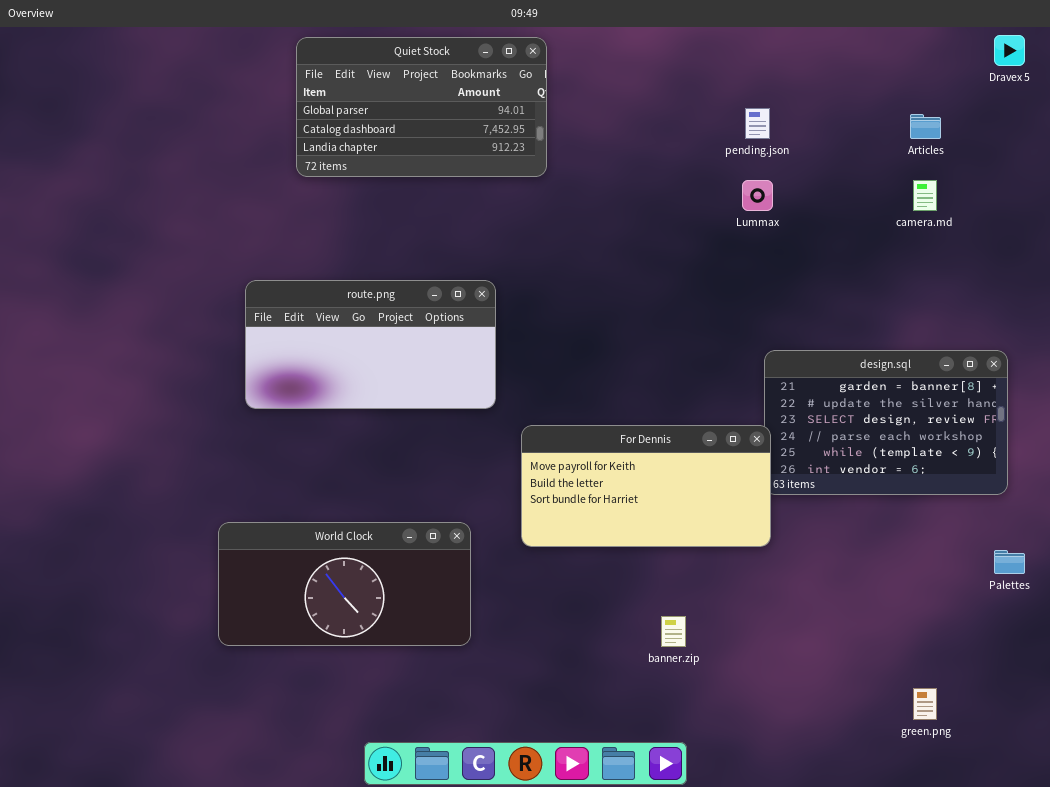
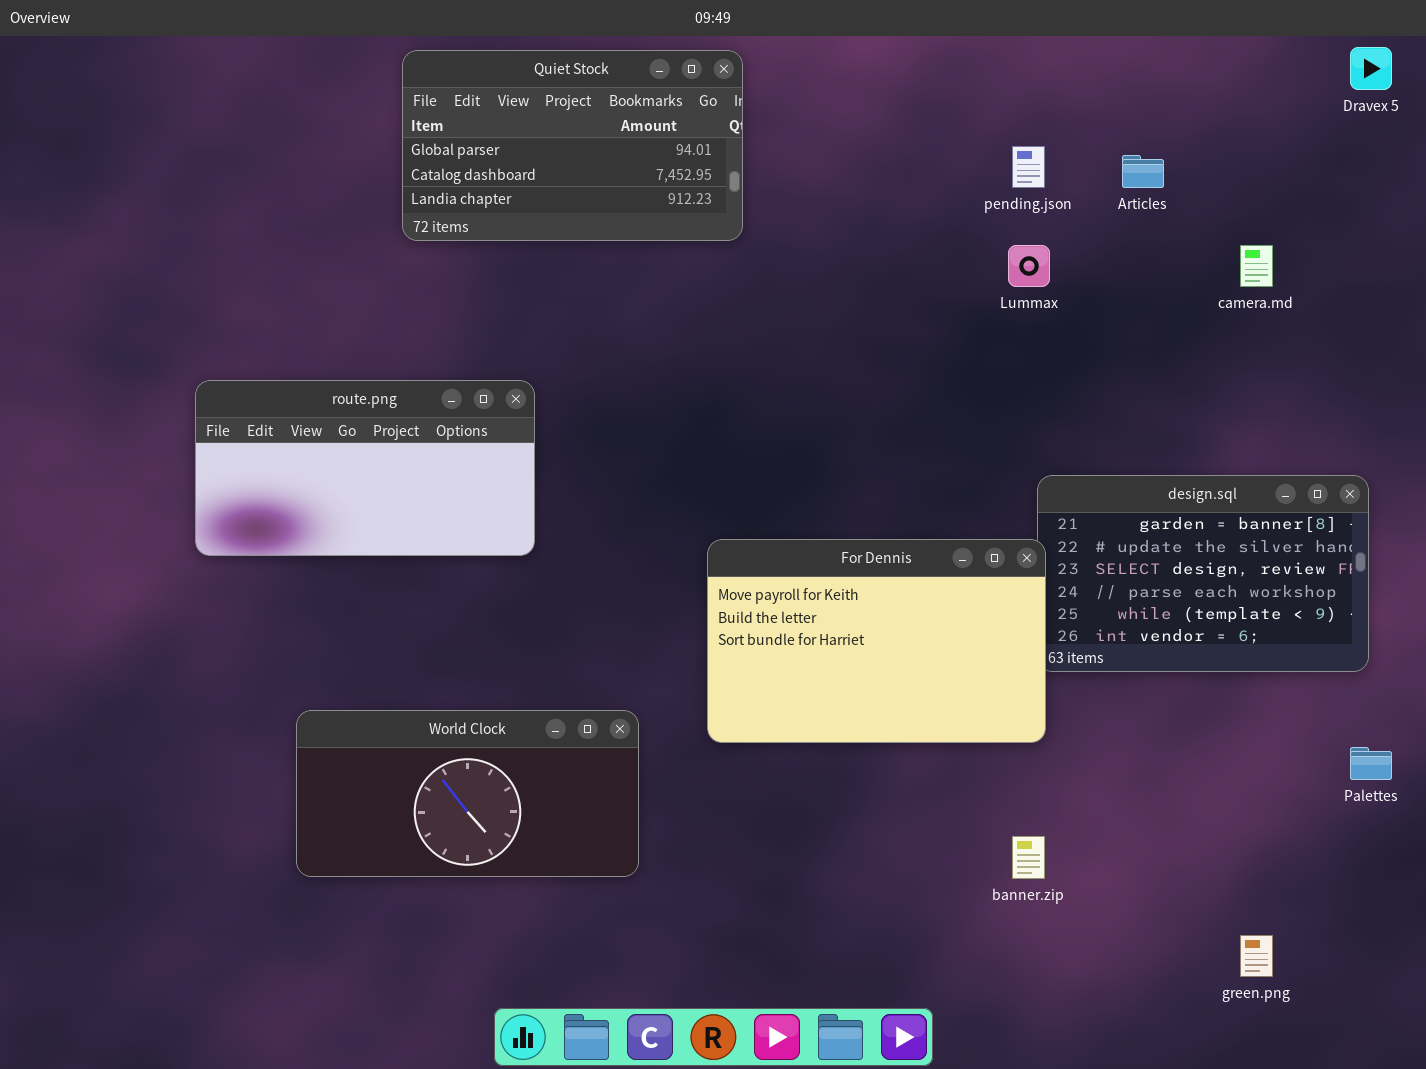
Articles: [910,114,941,139] -> [1122,155,1164,188], moved
route.png: [245,280,496,409] -> [195,380,535,556], moved
For Dennis: [521,425,771,547] -> [707,539,1046,743], resized
banner.zip: [661,616,686,647] -> [1012,836,1045,879], moved

